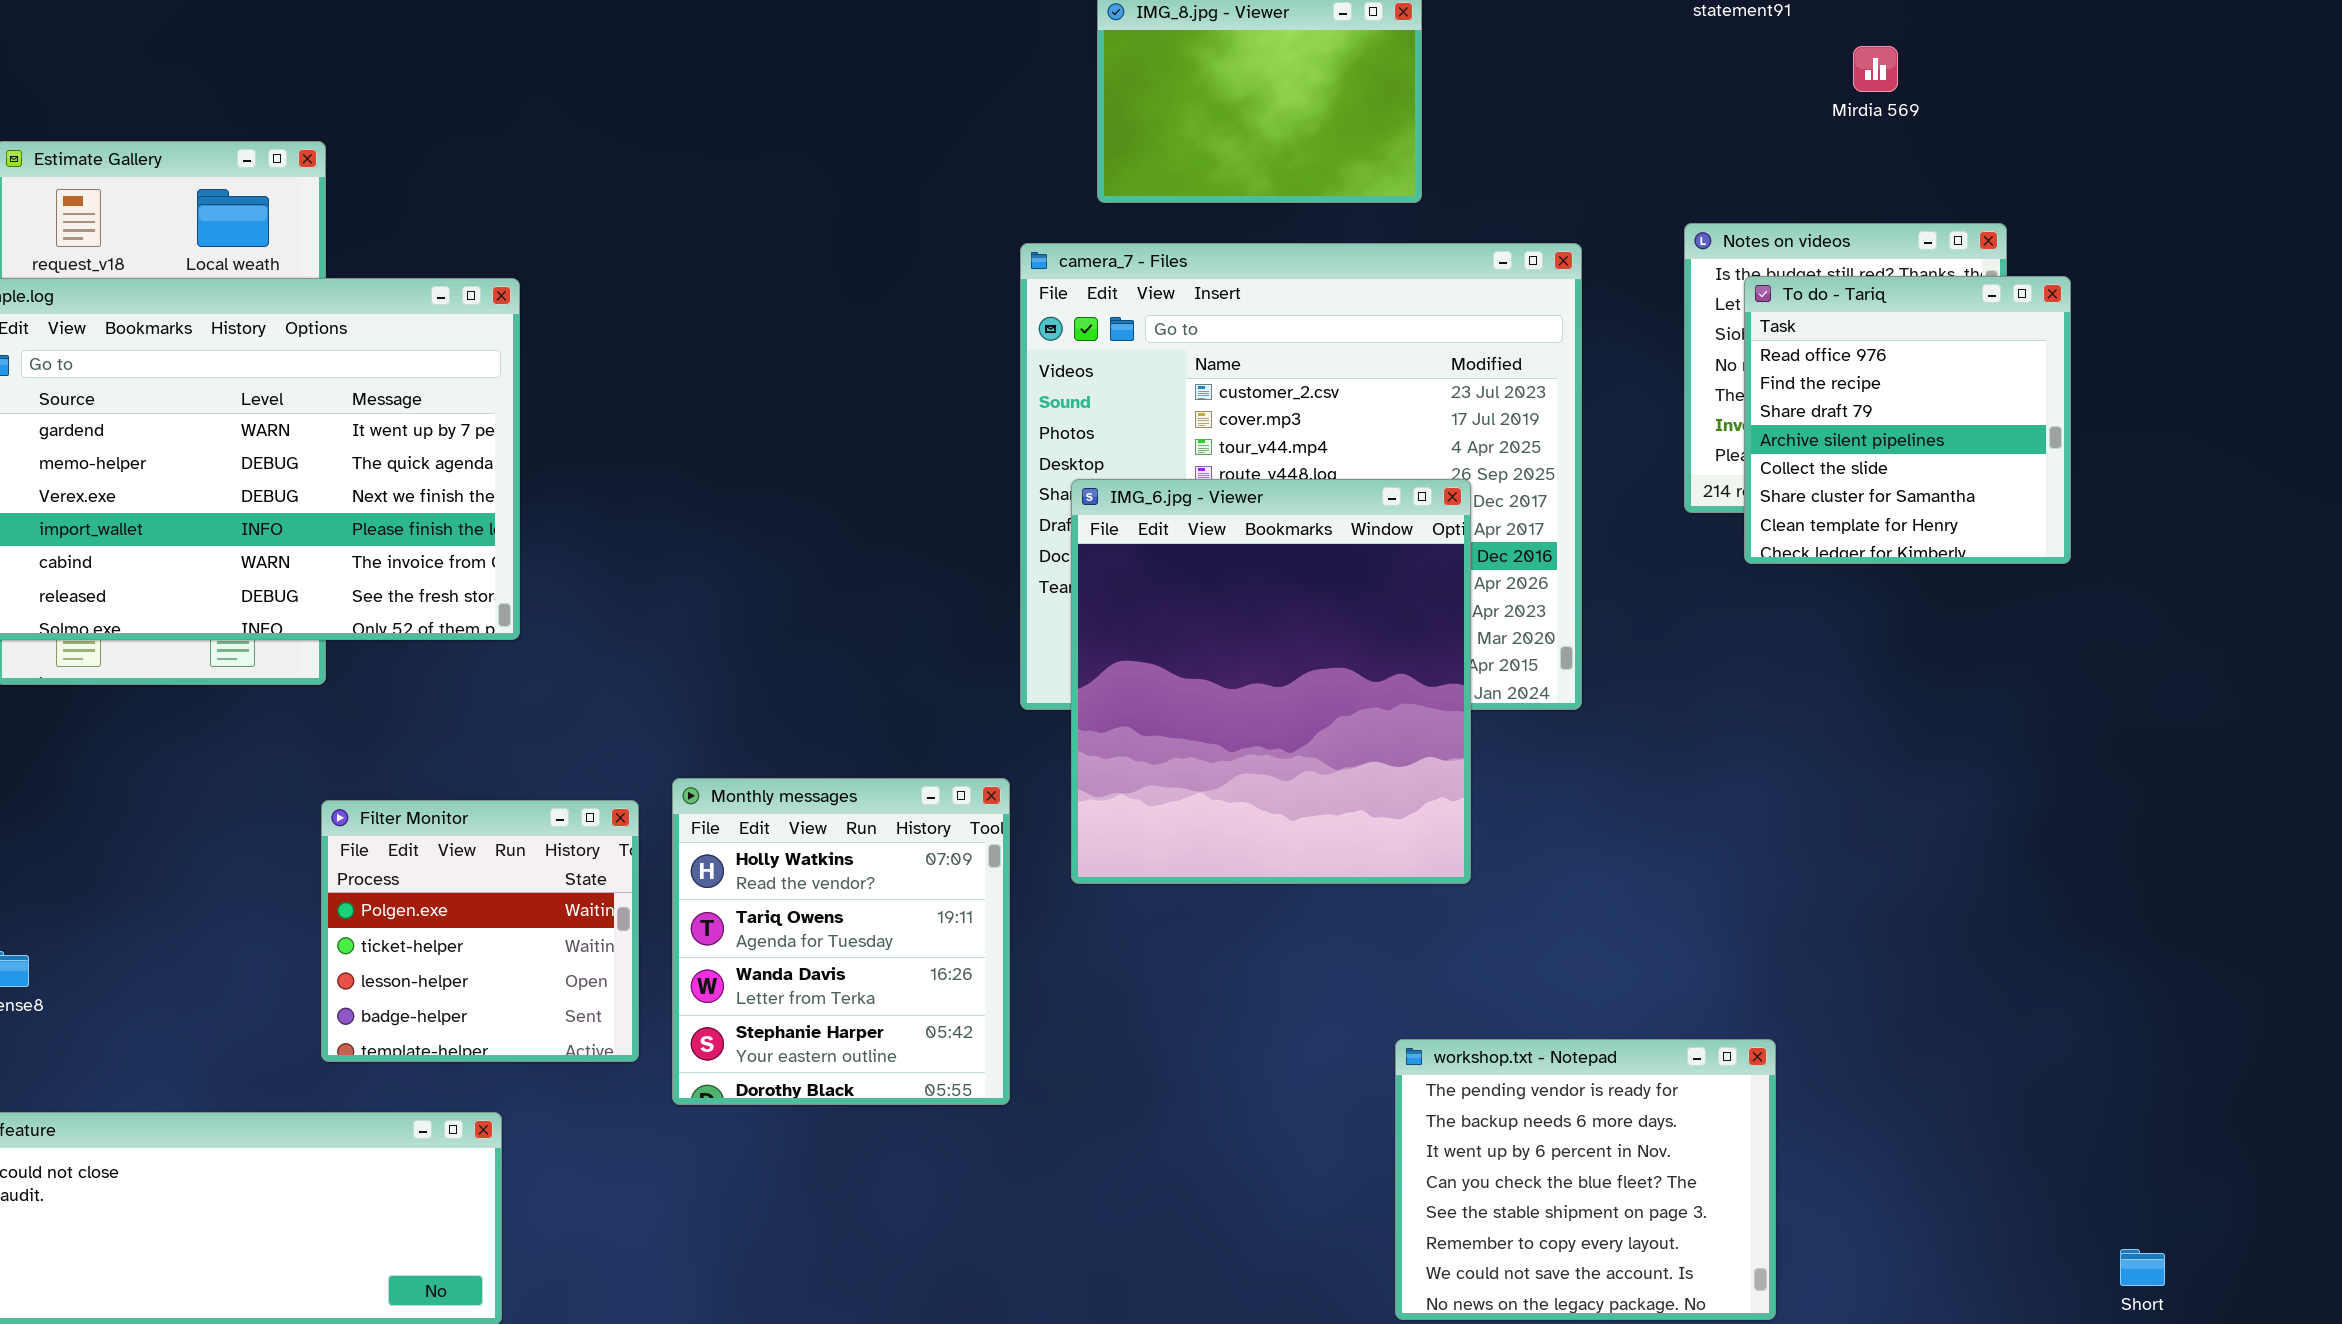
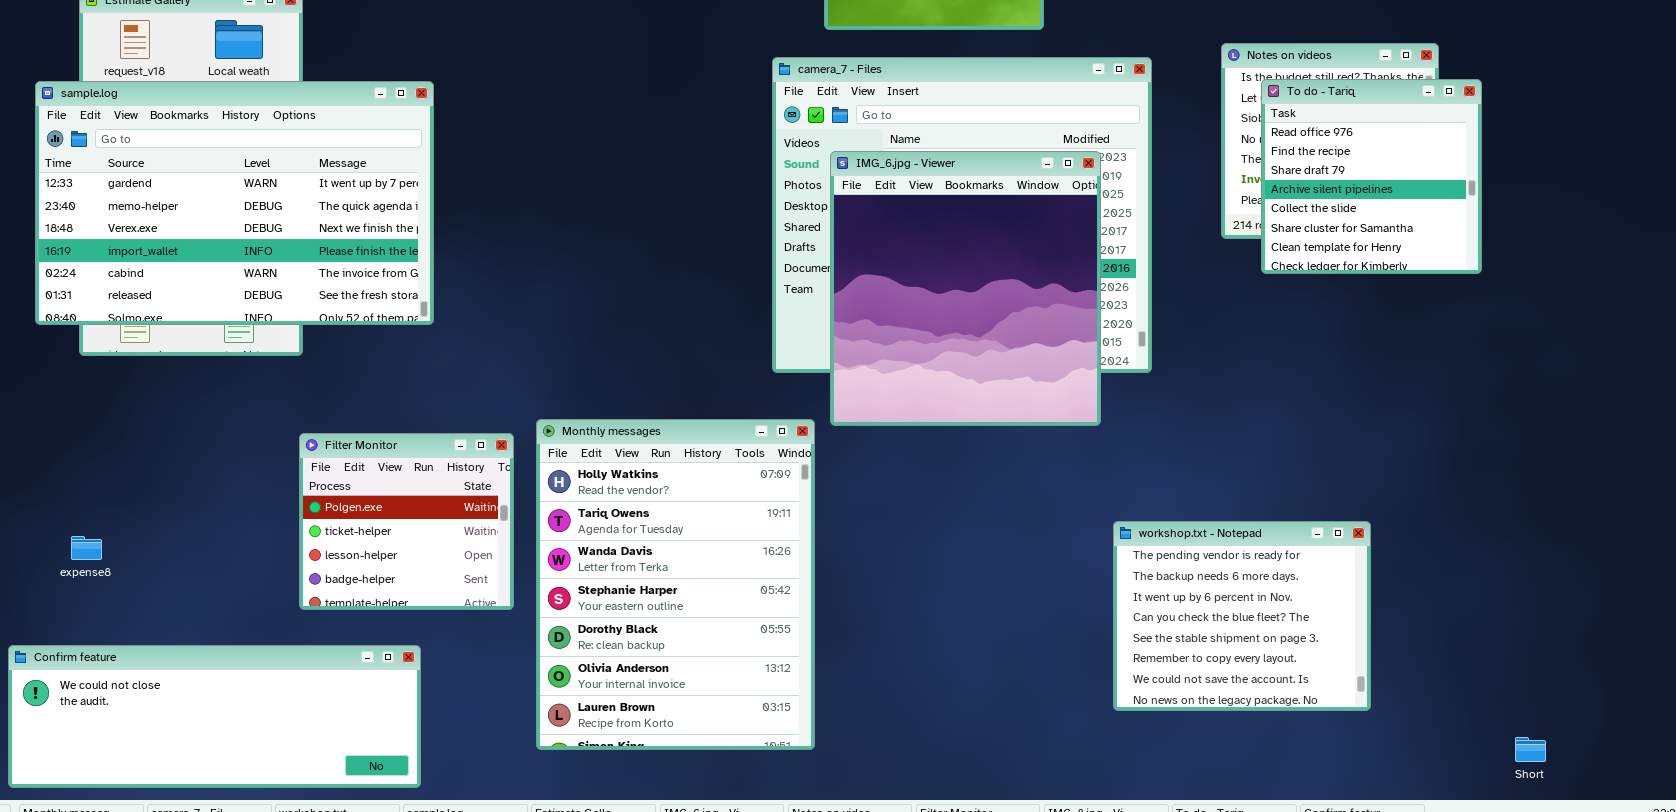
IMG_6.jpg - Viewer: [1071,479,1471,884] -> [830,151,1101,426], moved
Monthly messages: [672,778,1010,1105] -> [536,419,815,750], resized
workshop.txt - Notepad: [1395,1039,1776,1320] -> [1113,521,1371,711], moved

